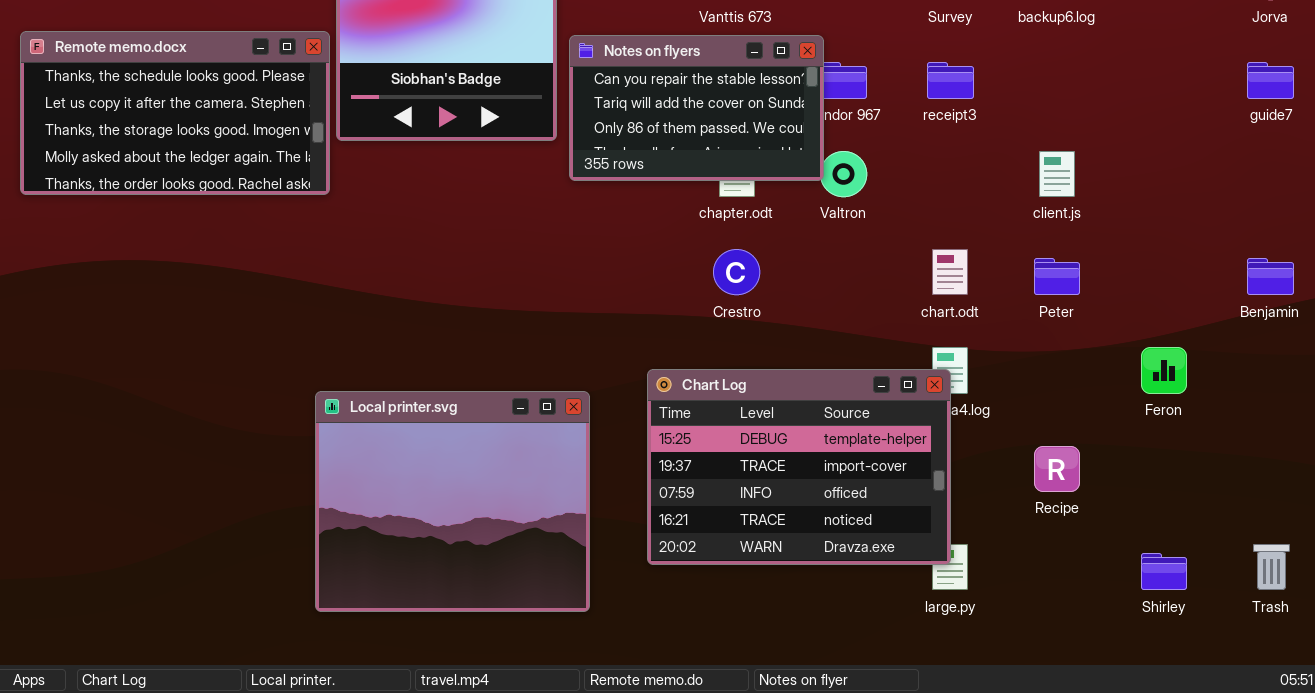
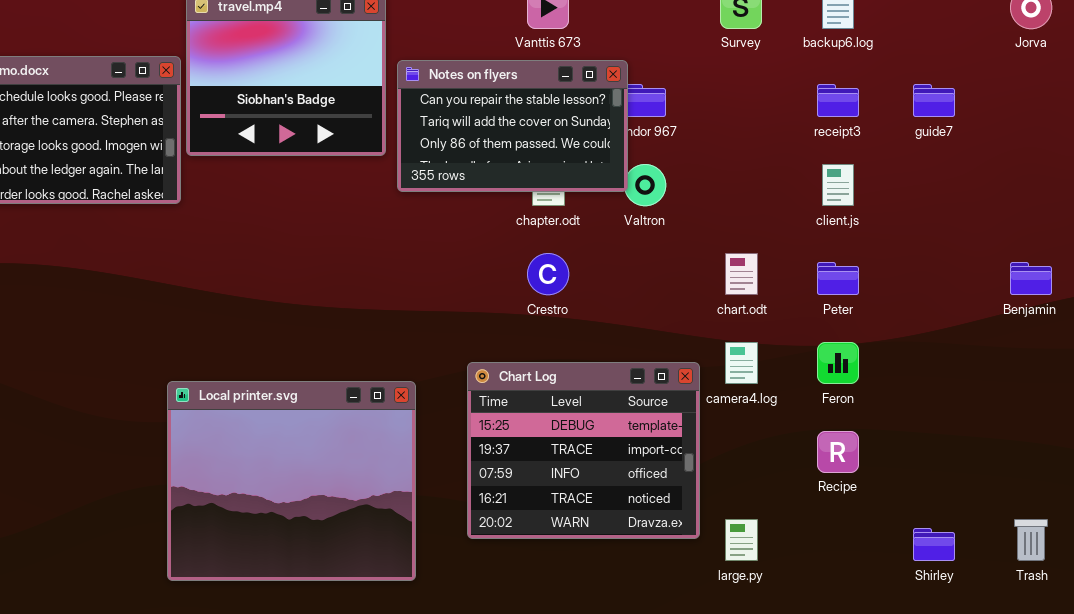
receipt3: [927,62,974,99] -> [817,84,859,117], moved
guide7: [1247,62,1294,99] -> [913,84,955,117], moved
Feron: [1141,347,1187,394] -> [817,342,859,384], moved
Chart Log: [647,369,951,565] -> [467,362,700,539], resized

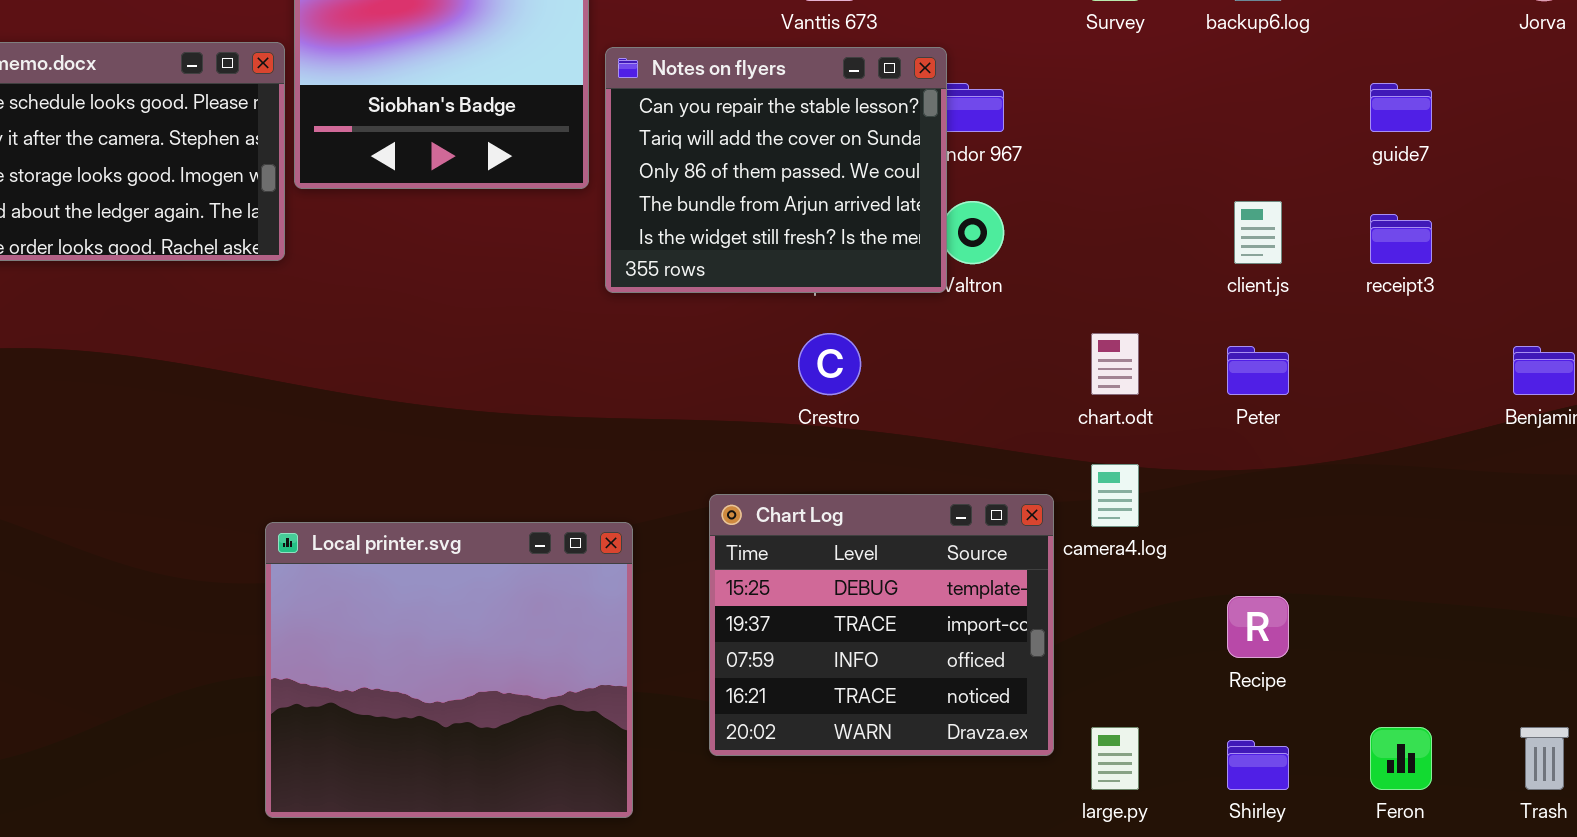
Notes on flyers: [397,60,628,192] -> [605,47,947,293], resized
receipt3: [817,84,859,117] -> [1370,214,1432,264], moved
Feron: [817,342,859,384] -> [1370,727,1432,790], moved
Shirley: [913,528,955,561] -> [1227,740,1289,790], moved

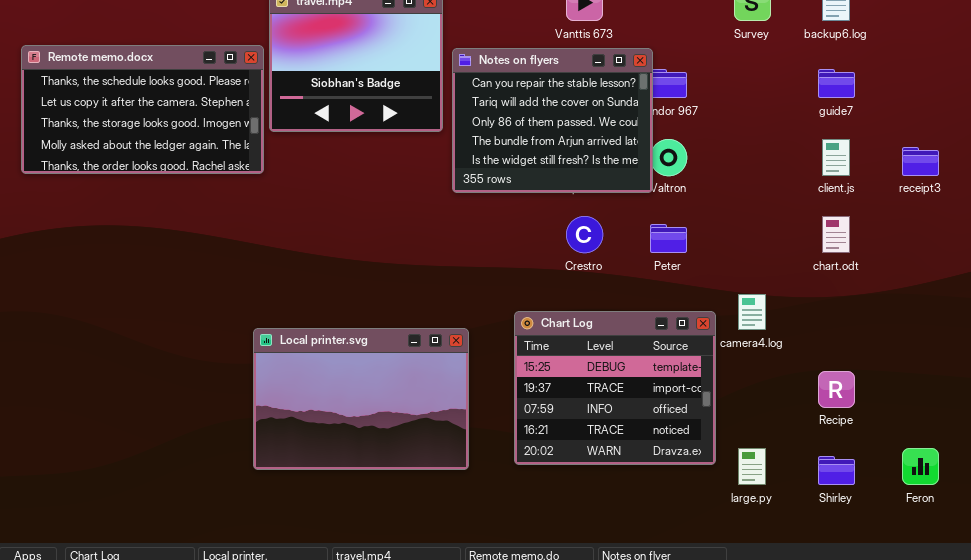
guide7: [1370,83,1432,132] -> [818,69,855,98], moved
chart.odt: [1091,333,1139,395] -> [822,216,850,253], moved
Peter: [1227,346,1289,395] -> [650,224,687,253], moved
Local printer.svg: [265,522,633,818] -> [253,328,469,470], resized

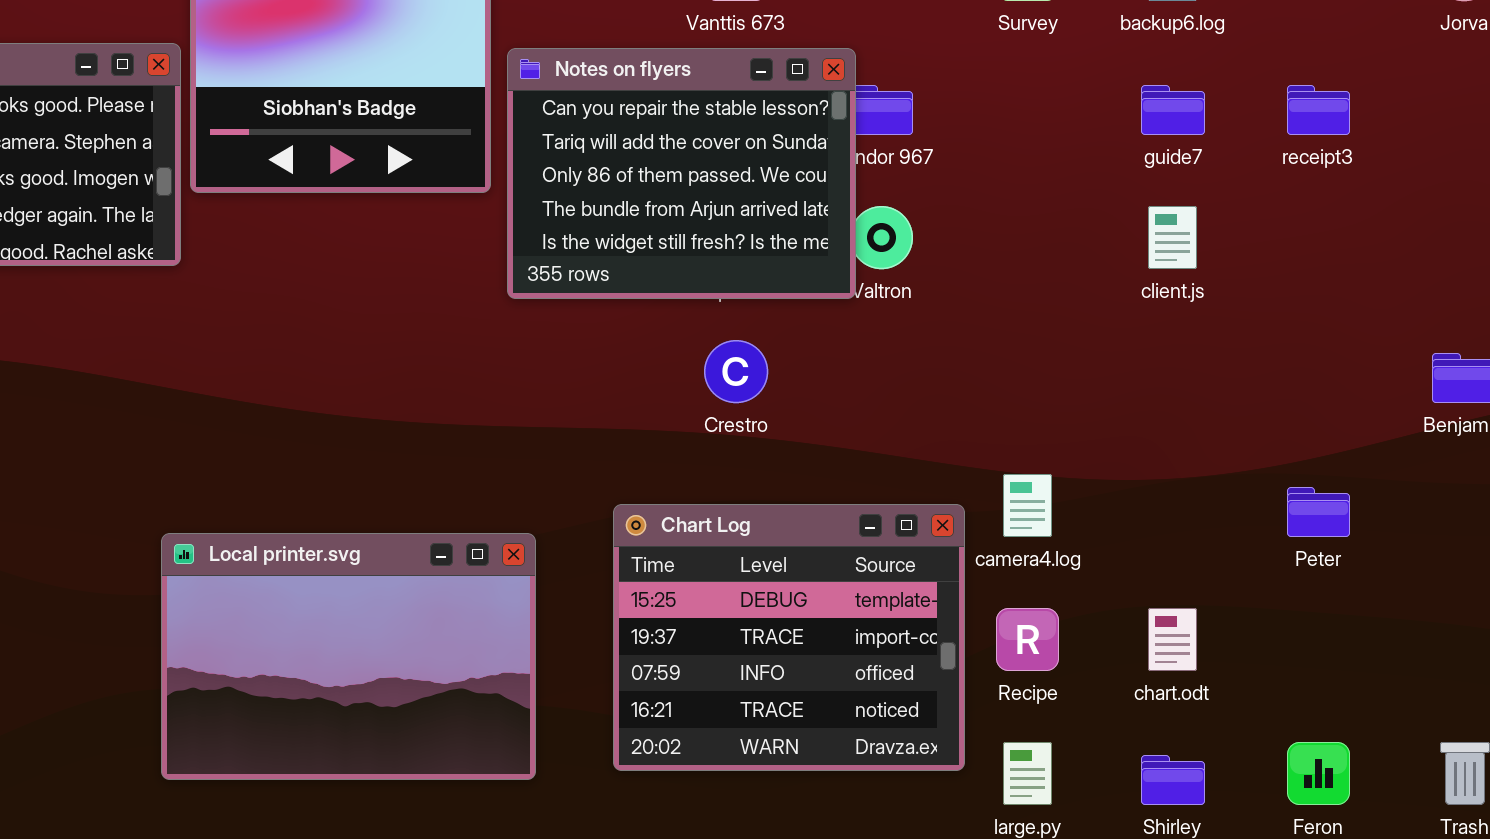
receipt3: [902,147,939,176] -> [1287,85,1350,135], moved
chart.odt: [822,216,850,253] -> [1148,608,1197,671], moved
Peter: [650,224,687,253] -> [1287,487,1350,537], moved
Recipe: [818,371,855,408] -> [996,608,1059,671], moved

